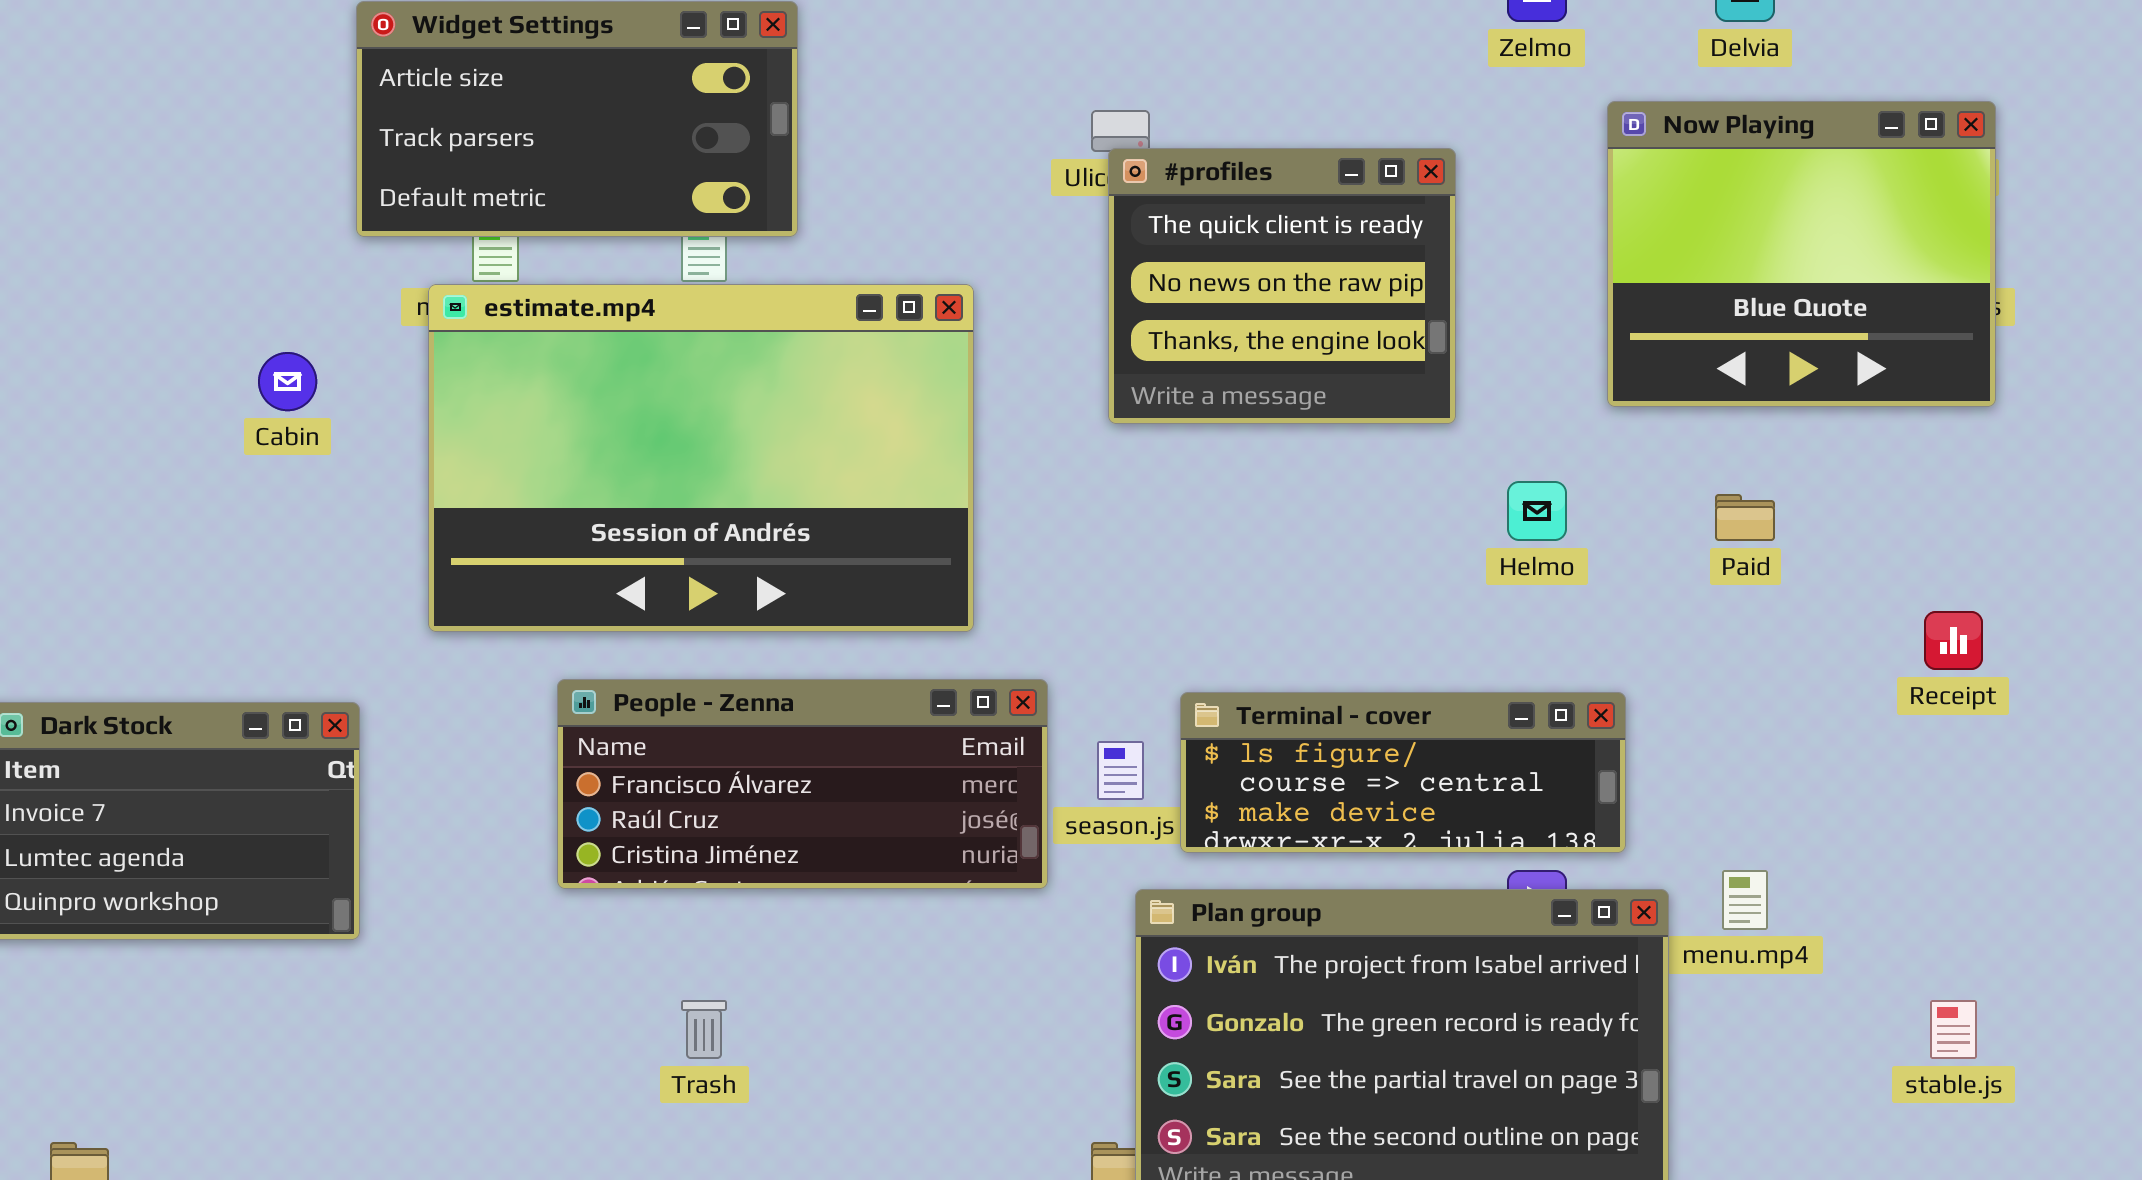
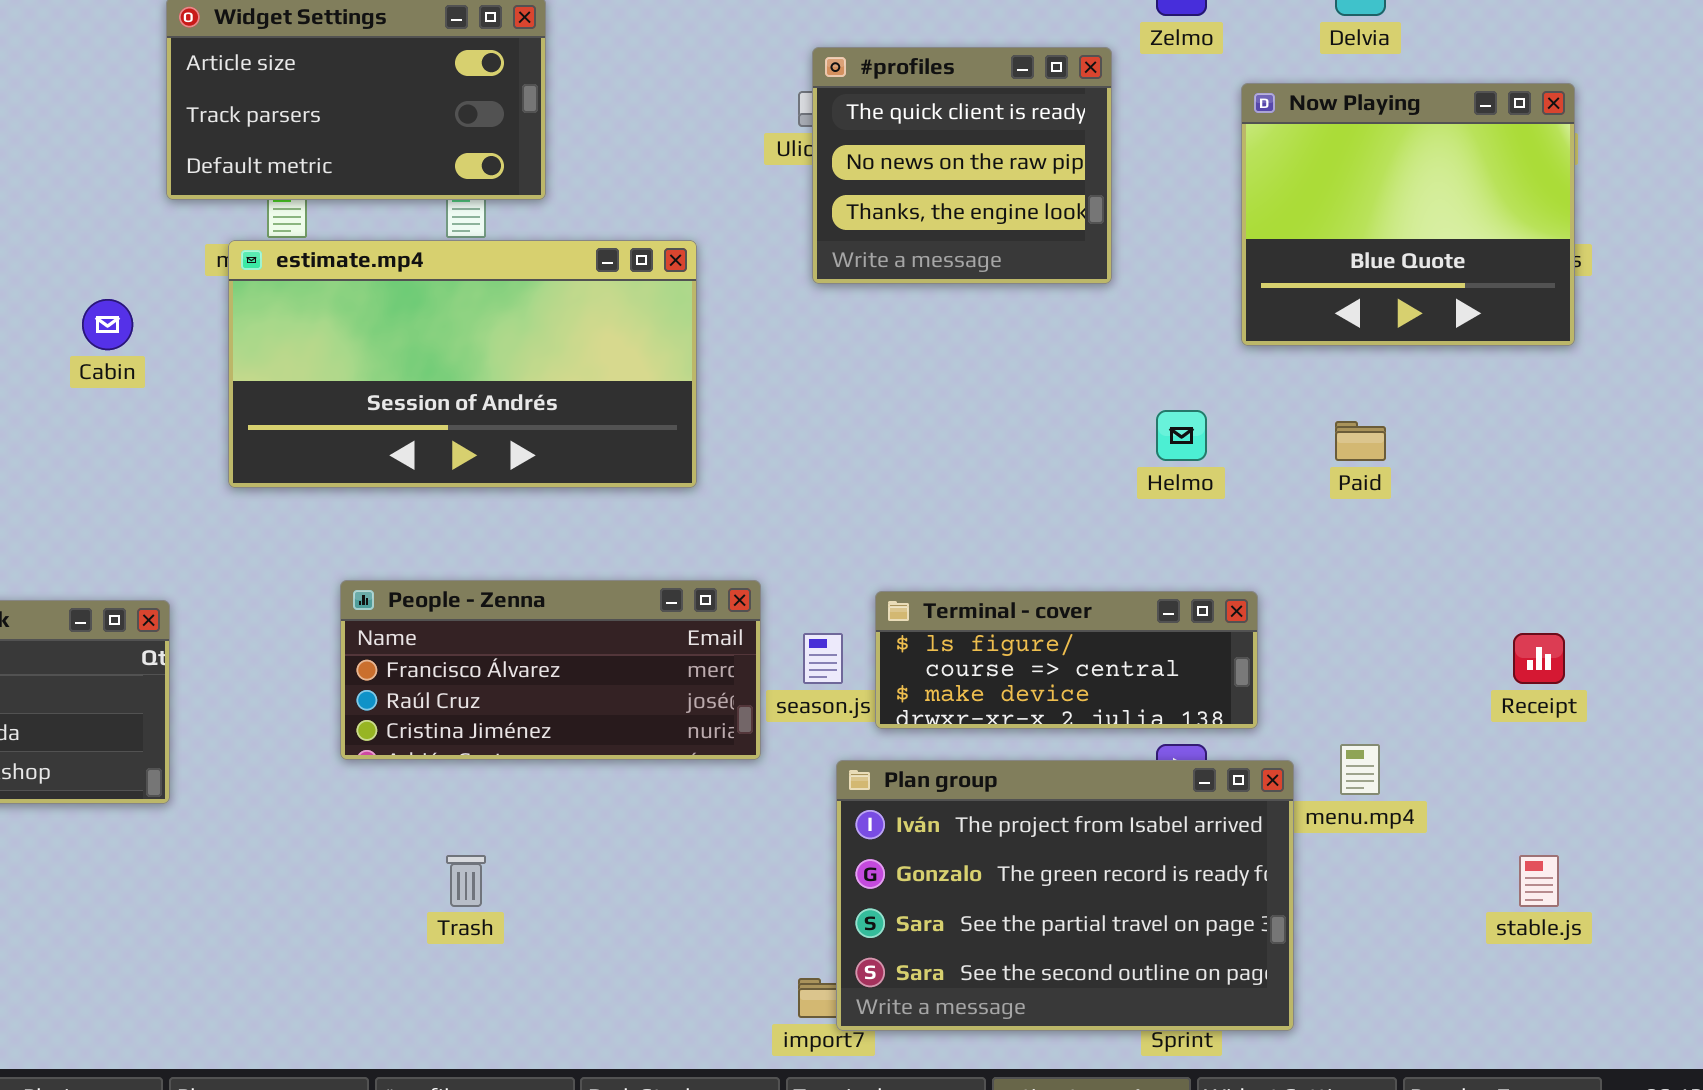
#profiles: [1108,148,1456,424] -> [812,47,1112,284], moved
estimate.mp4: [428,284,974,632] -> [228,240,697,488], resized
Receipt: [1924,611,1983,670] -> [1513,633,1565,684], moved

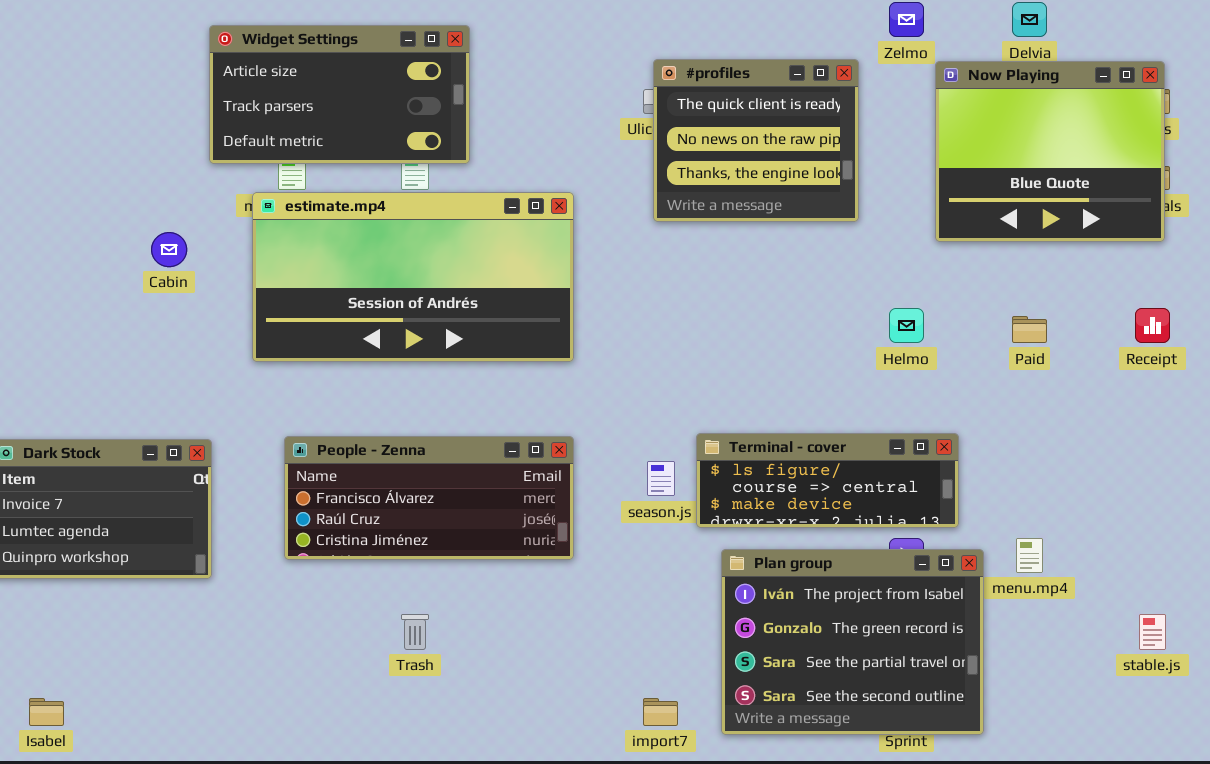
Now Playing: [1241,83,1575,346] -> [935,61,1165,242], moved
People - Zenna: [340,580,761,760] -> [284,436,574,560], moved
Receipt: [1513,633,1565,684] -> [1135,308,1170,343], moved
Plan group: [836,760,1294,1031] -> [721,549,984,735], resized

